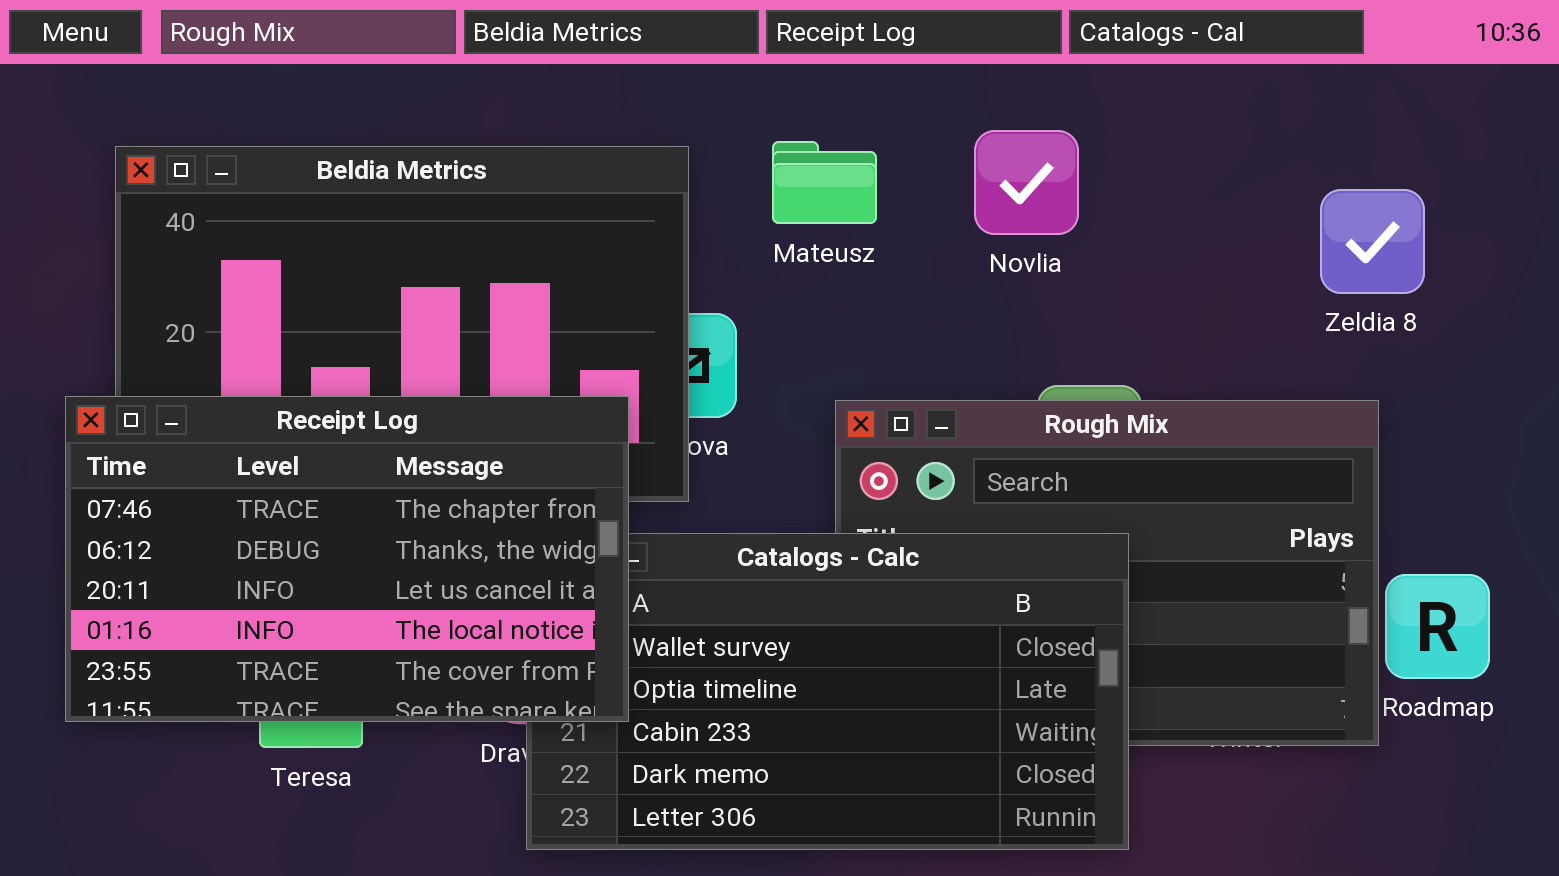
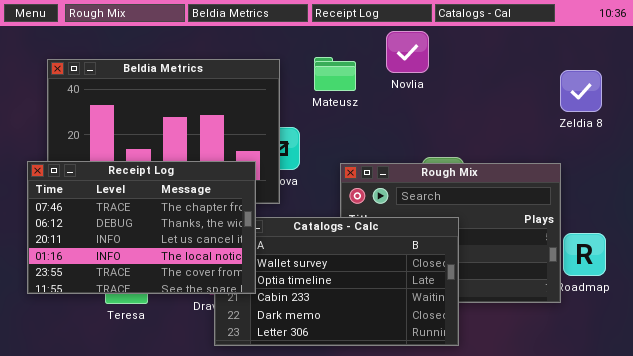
Novlia: [974,130,1079,235] -> [386,31,429,73], moved
Zeldia 8: [1320,189,1425,294] -> [560,70,602,112], moved

